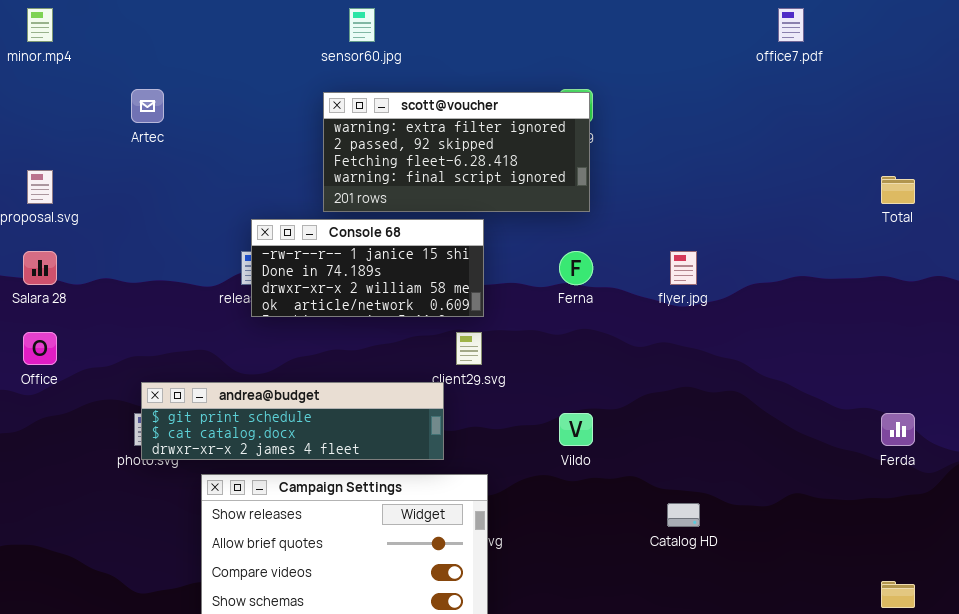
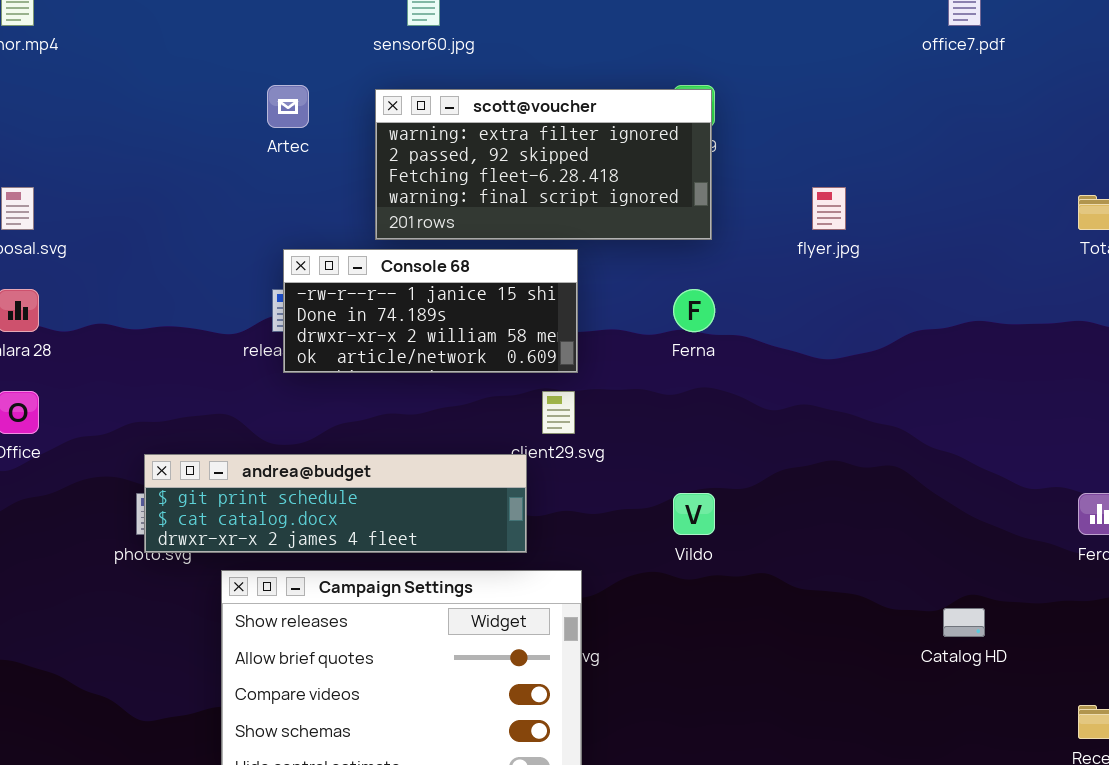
Artec: [131,89,164,123] -> [267,85,309,128], moved
flyer.jpg: [670,251,697,285] -> [812,187,846,230], moved
Catalog HD: [667,503,700,527] -> [943,608,985,637], moved

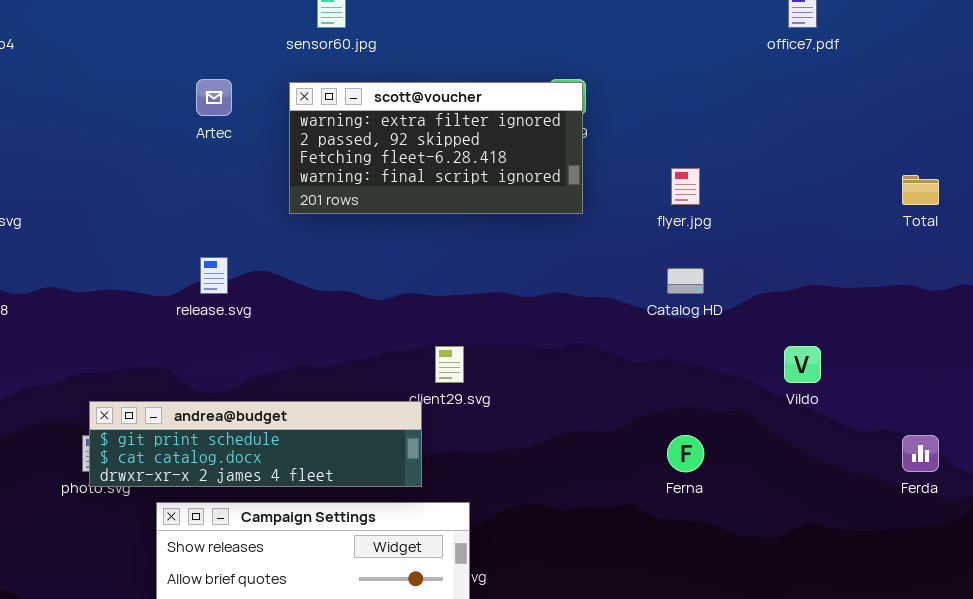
Console 68: [283,249,578,373] -> none, closed
Ferna: [673,289,715,332] -> [667,435,704,472], moved
Vildo: [673,493,715,535] -> [784,346,821,383], moved
Catalog HD: [943,608,985,637] -> [667,268,704,294], moved

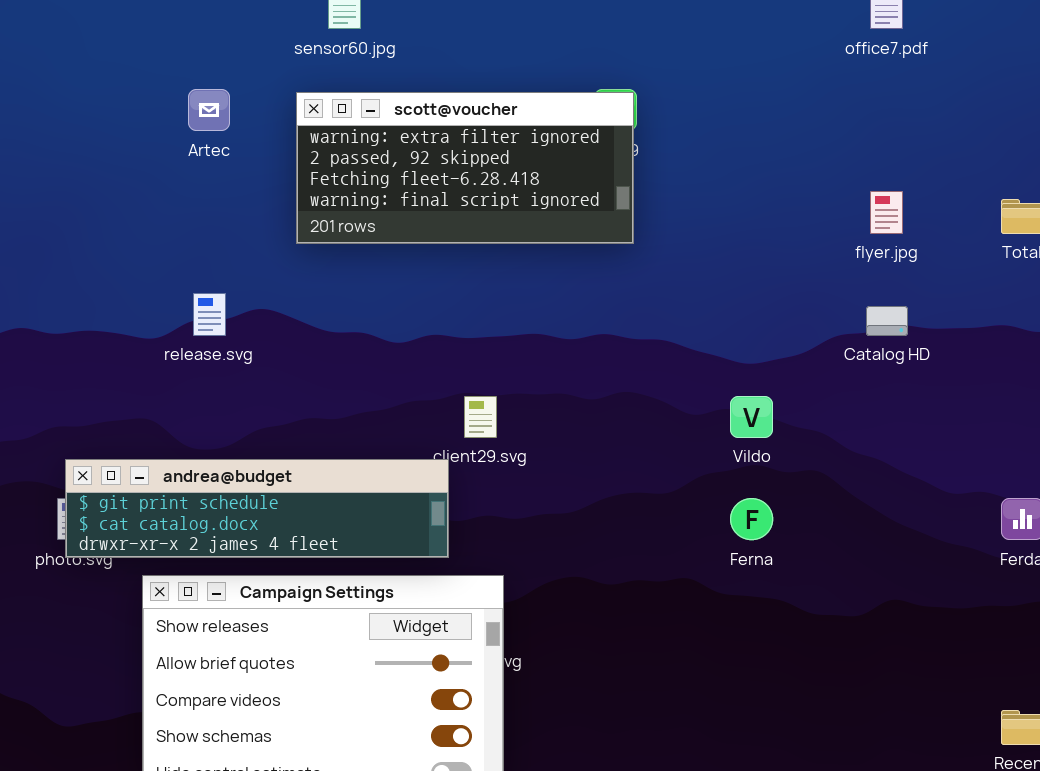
flyer.jpg: [671,168,700,205] -> [870,191,903,234], moved
Catalog HD: [667,268,704,294] -> [866,306,908,336], moved
Vildo: [784,346,821,383] -> [730,396,773,438], moved

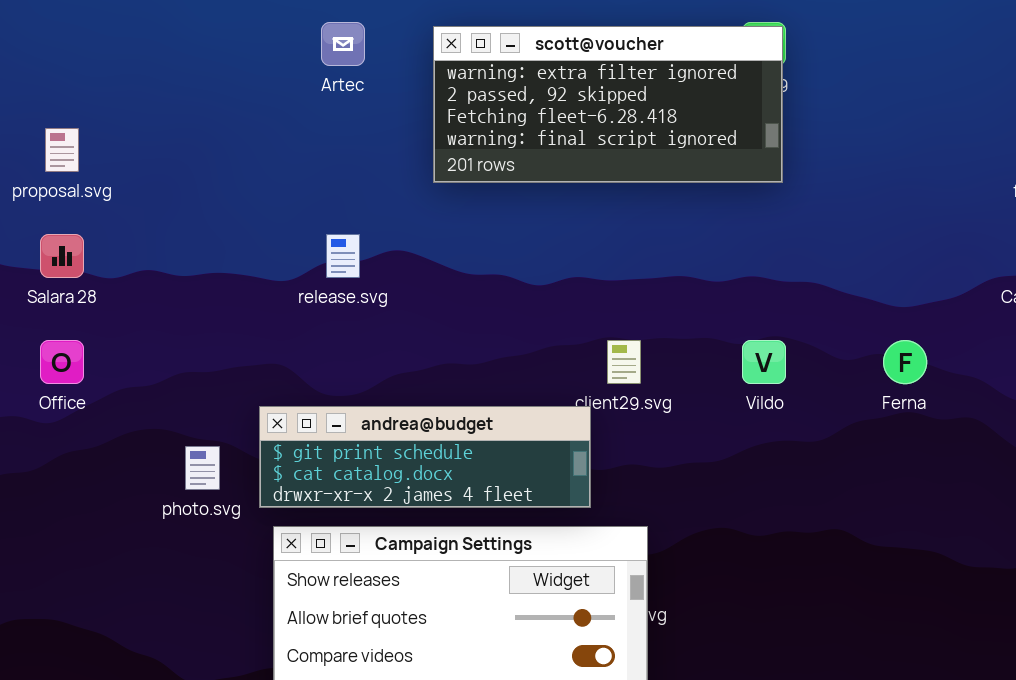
Vildo: [730,396,773,438] -> [742,340,786,384], moved
andrea@budget: [65,459,449,558] -> [259,406,591,508], resized
Ferna: [730,498,773,540] -> [883,340,927,384], moved

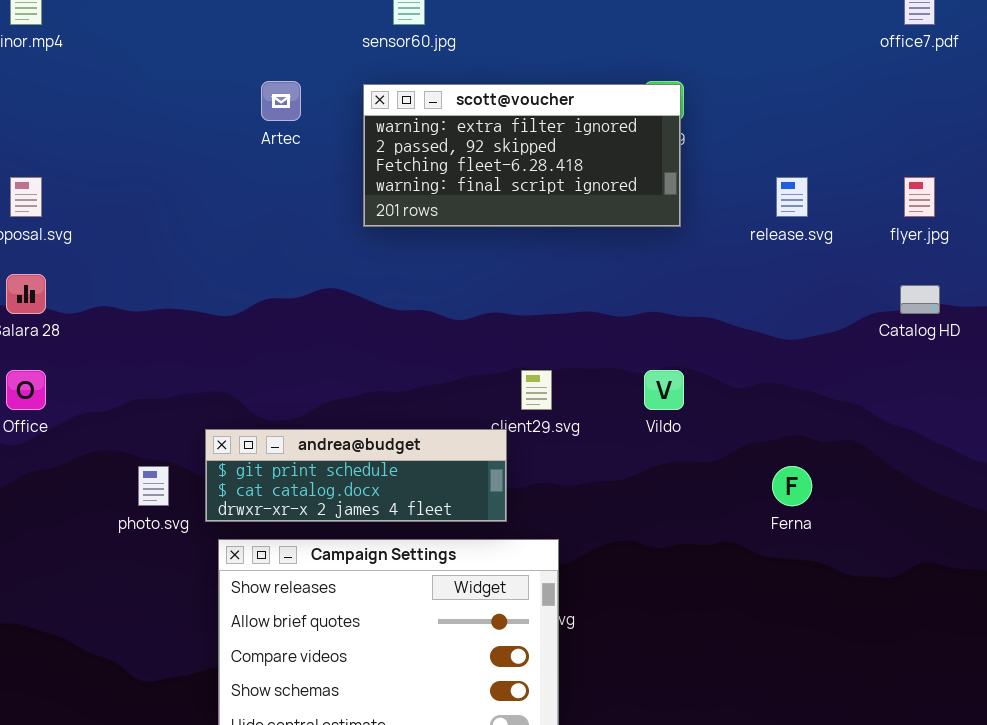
release.svg: [326,234,360,278] -> [776,177,808,217], moved
Ferna: [883,340,927,384] -> [772,466,812,506], moved

